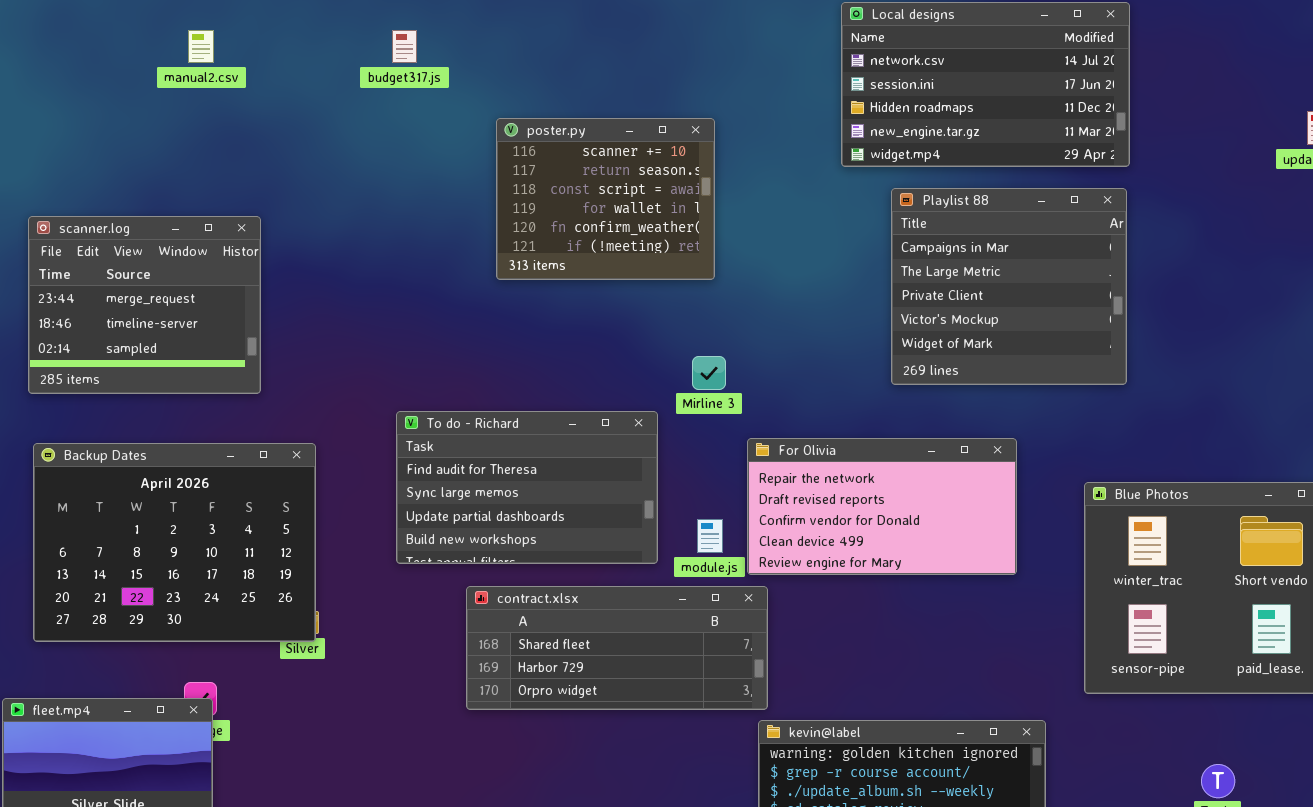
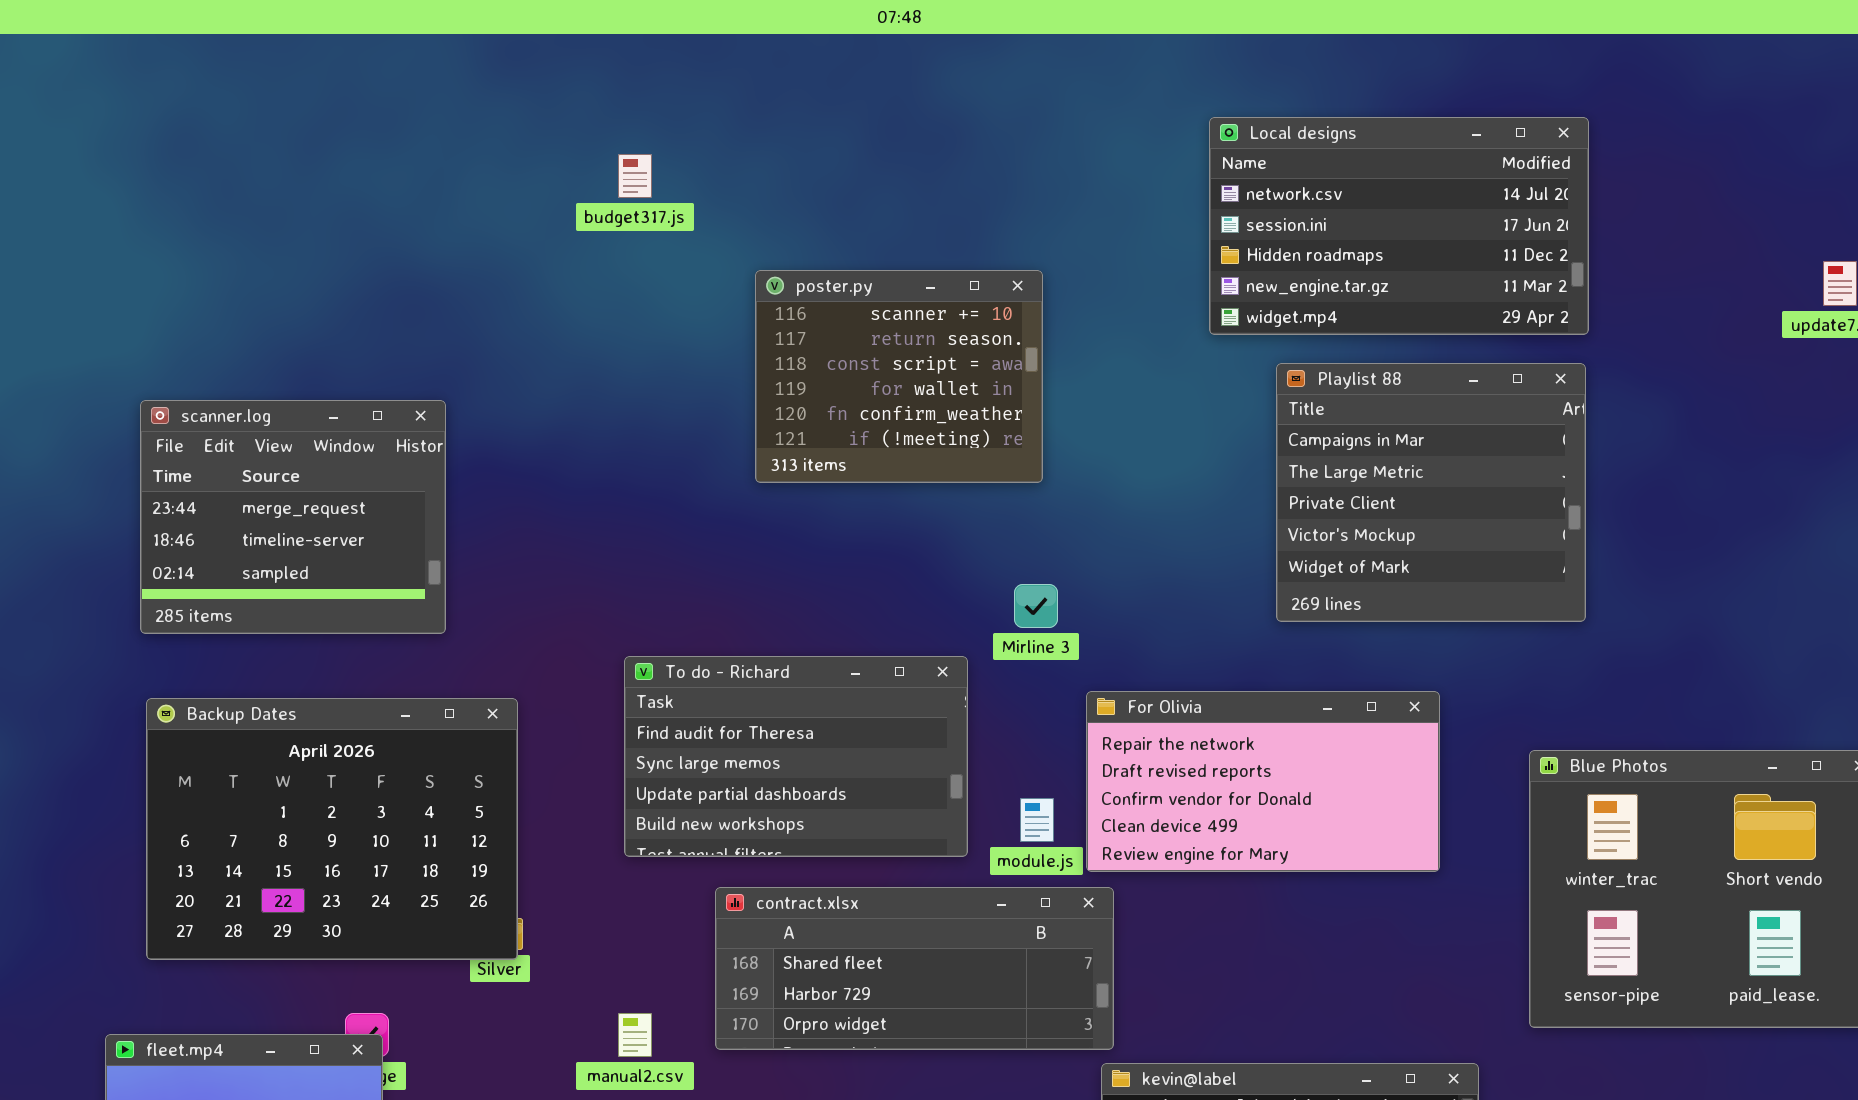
manual2.csv: [188,30,214,63] -> [618,1013,652,1057], moved

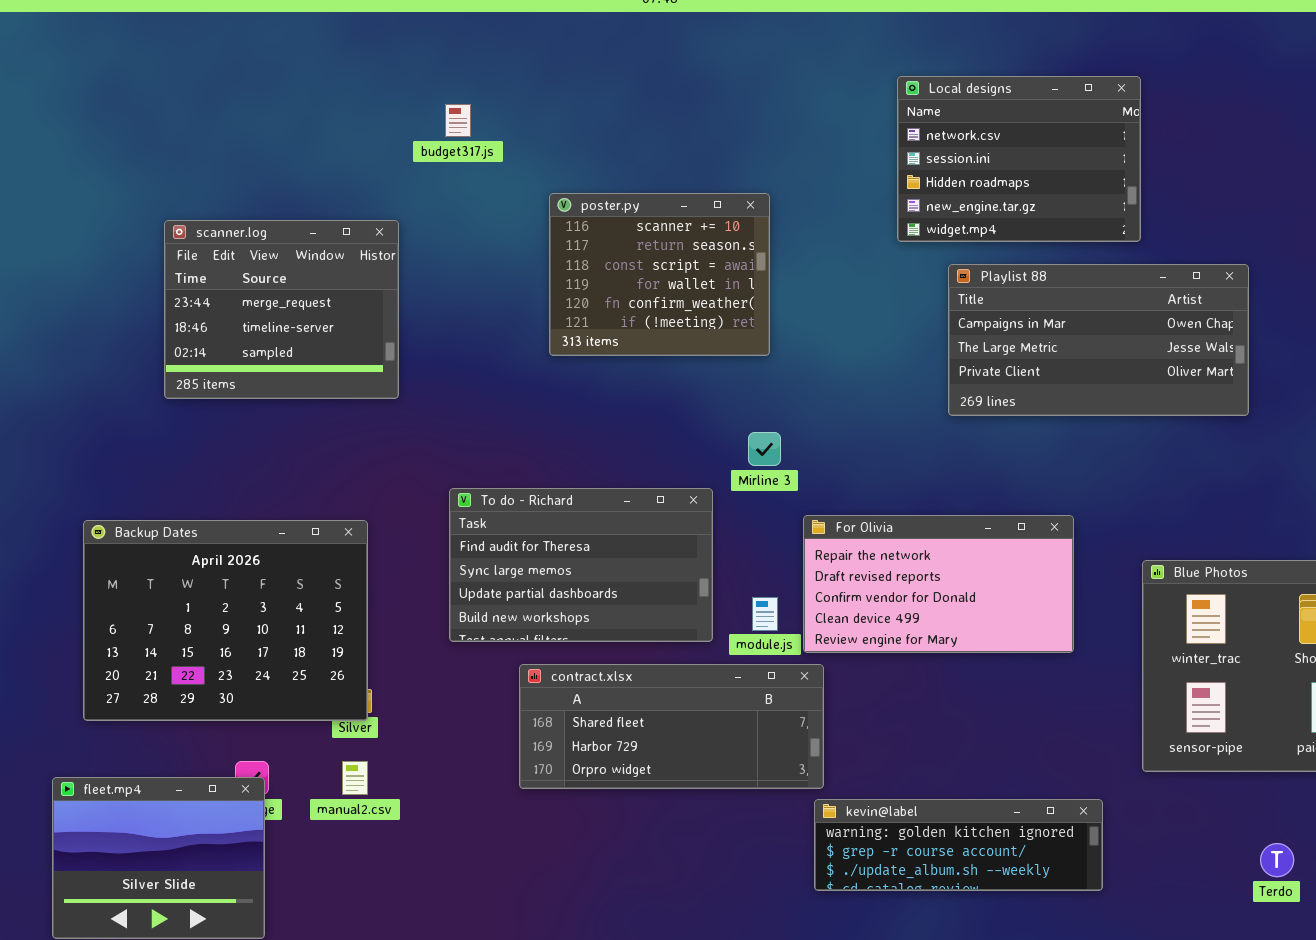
Local designs: [1209,117,1589,335] -> [897,76,1141,242], resized
Playlist 88: [1276,363,1586,622] -> [948,264,1249,416], resized
scanner.log: [140,400,446,634] -> [164,220,399,399], moved
manual2.csv: [618,1013,652,1057] -> [342,761,368,795], moved

